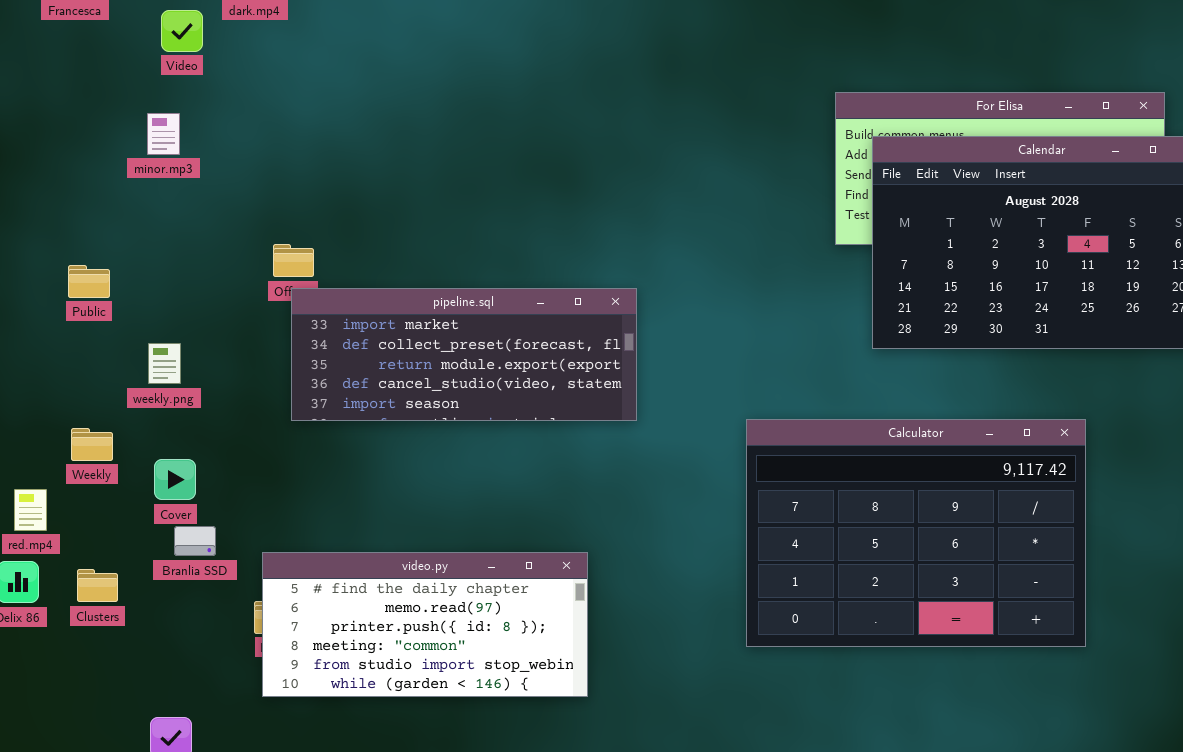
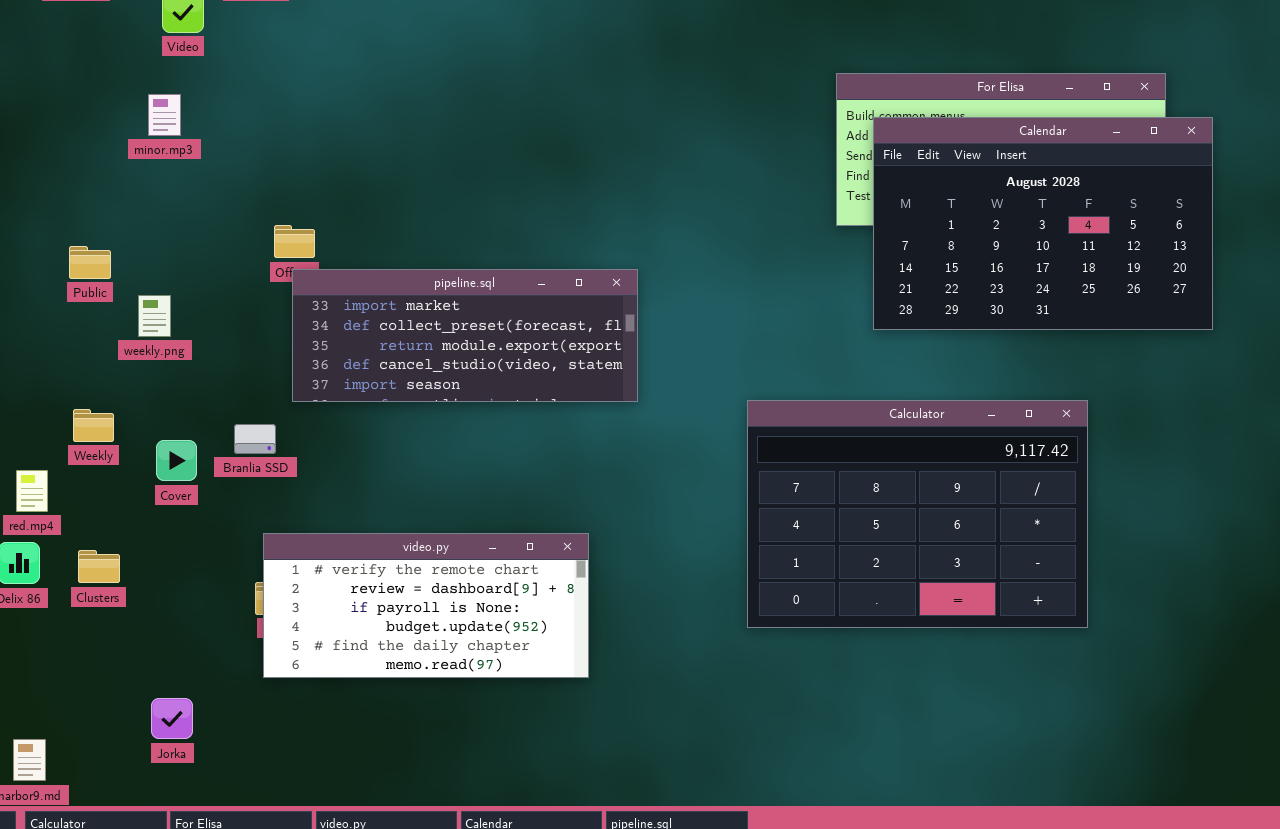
weekly.png: [148,343,181,384] -> [138,295,171,337], moved
Branlia SSD: [174,526,216,556] -> [234,424,276,454], moved
video.py: [262,552,588,697] -> [263,533,589,678], scrolled up 4 rows

